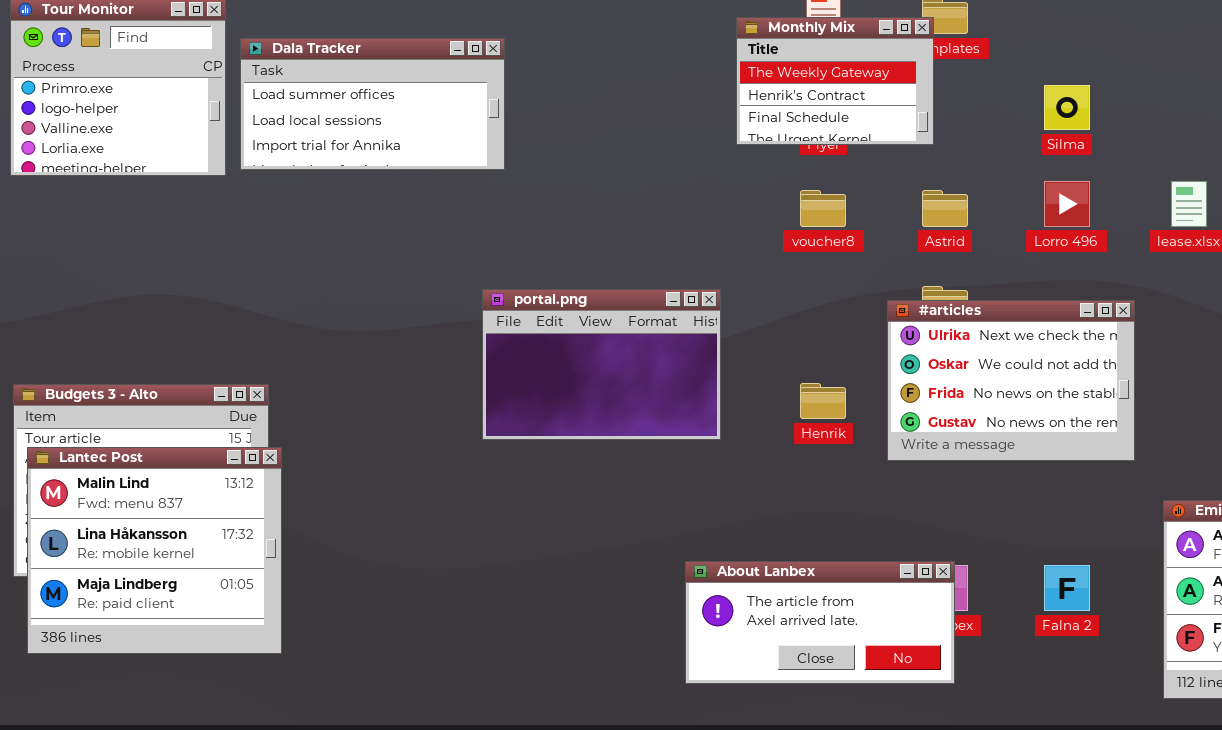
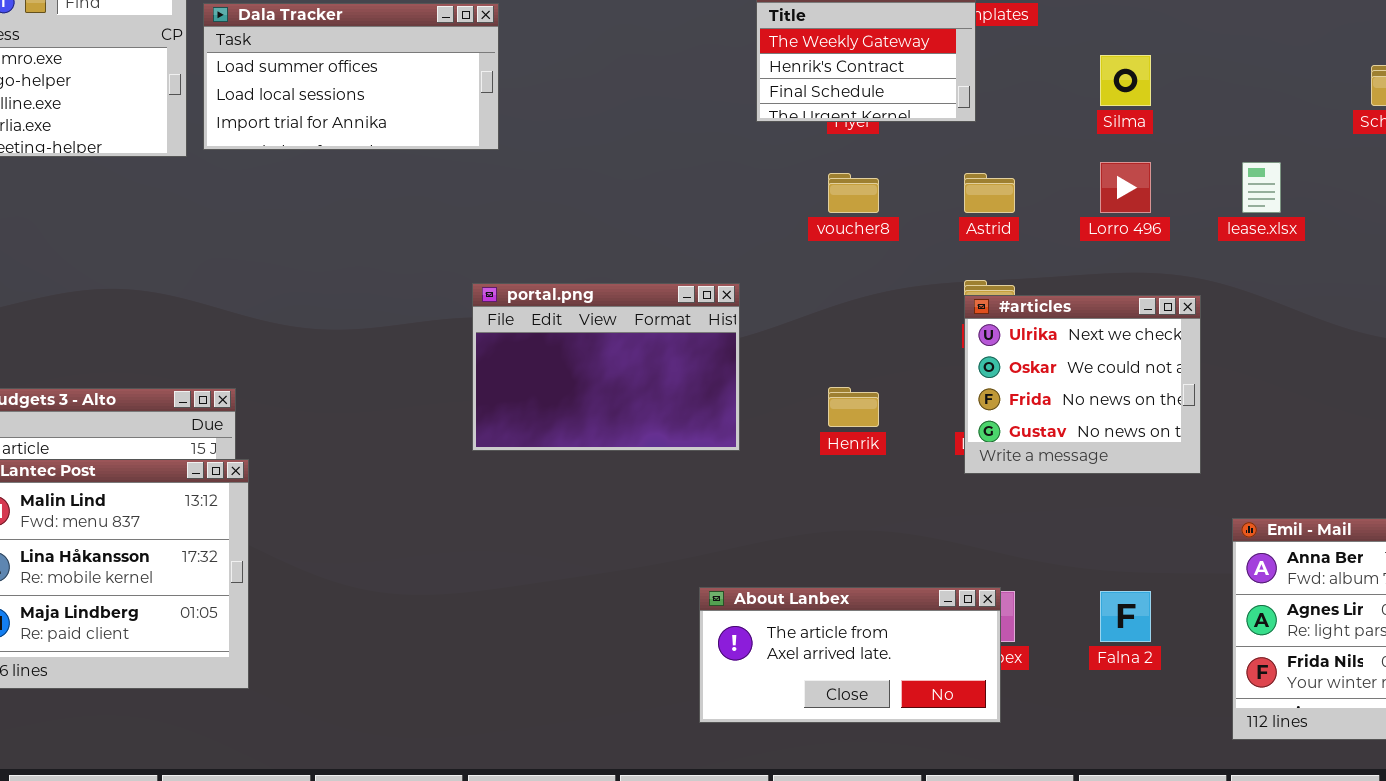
#articles: [887,300,1135,461] -> [964,295,1201,474], resized

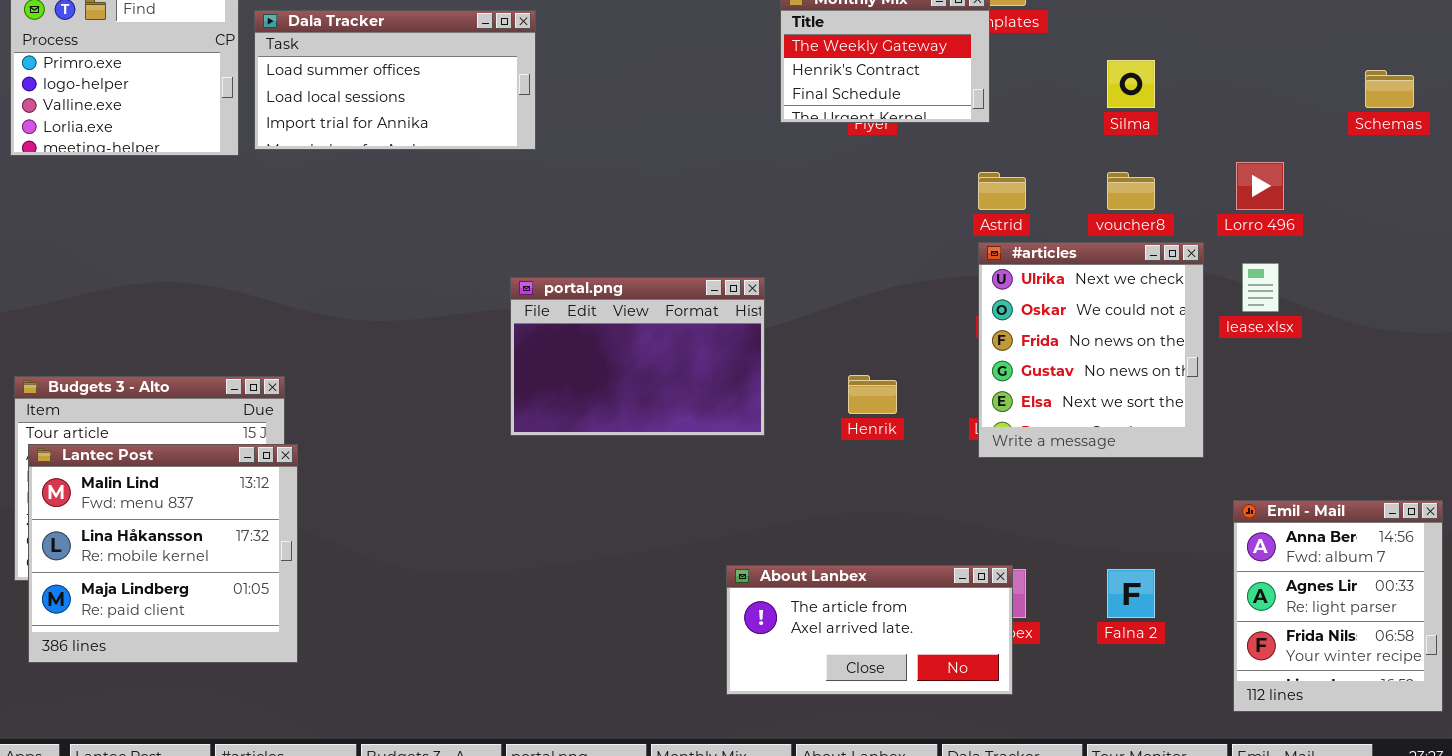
Lorro 496: [1100,162,1151,213] -> [1236,162,1284,210], moved
lease.xlsx: [1242,162,1281,213] -> [1242,263,1279,312], moved
voucher8: [828,173,879,213] -> [1107,172,1155,210], moved
#articles: [964,295,1201,474] -> [978,242,1204,458], resized

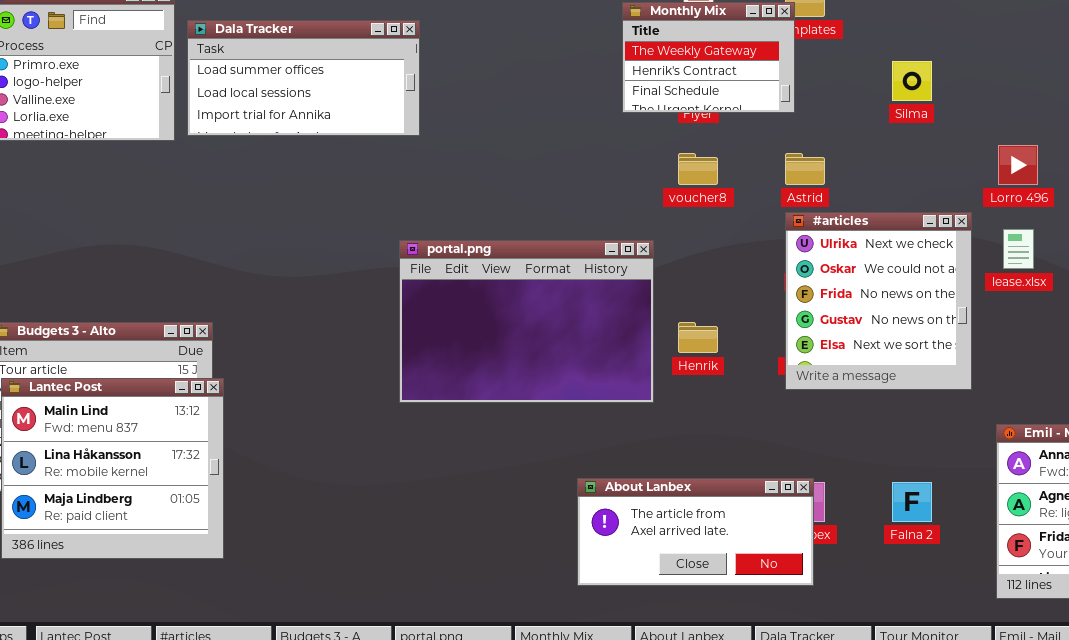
voucher8: [1107,172,1155,210] -> [678,153,718,185], moved
portal.png: [510,277,765,436] -> [399,240,654,403], resized

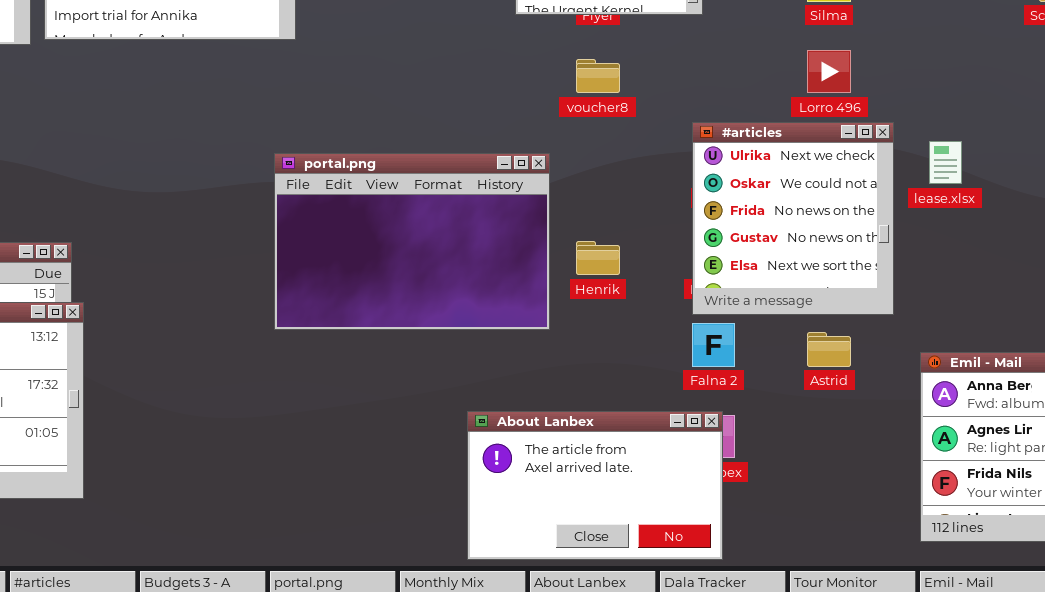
Lorro 496: [998,145,1038,185] -> [807,50,851,93], moved
Astrid: [785,153,825,185] -> [807,332,851,367], moved
About Lanbex: [577,478,814,586] -> [467,411,723,560], resized
Falna 2: [892,482,932,522] -> [692,323,735,367], moved

